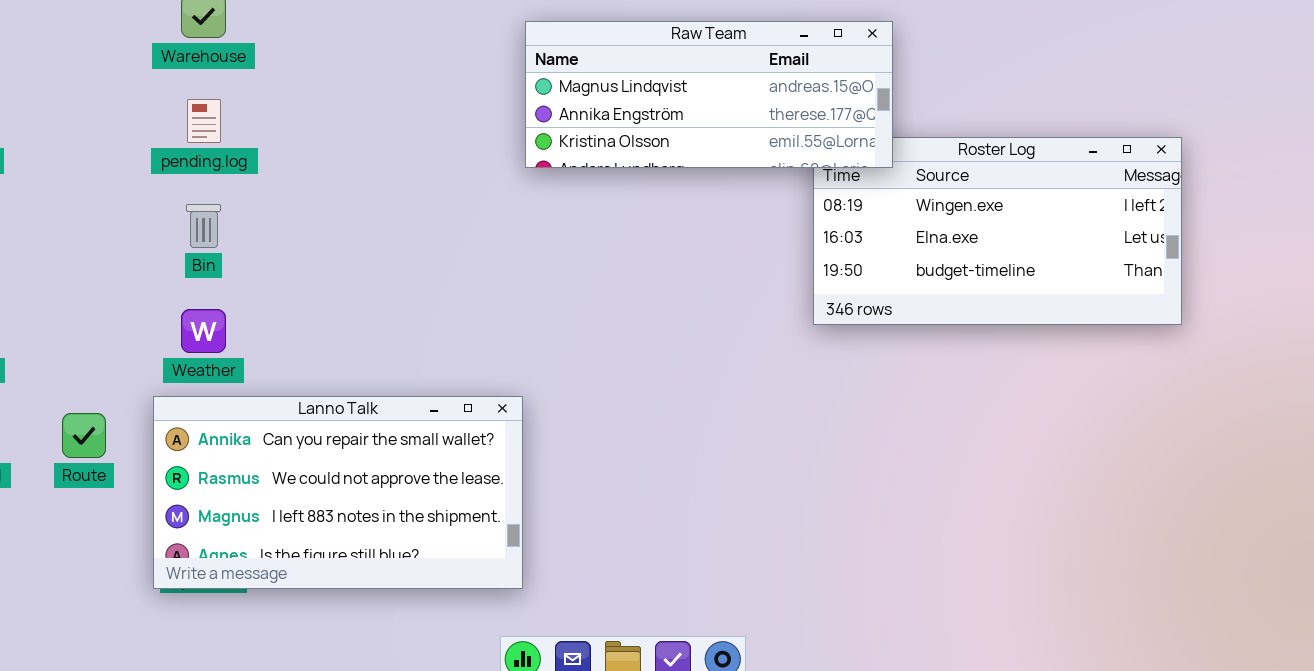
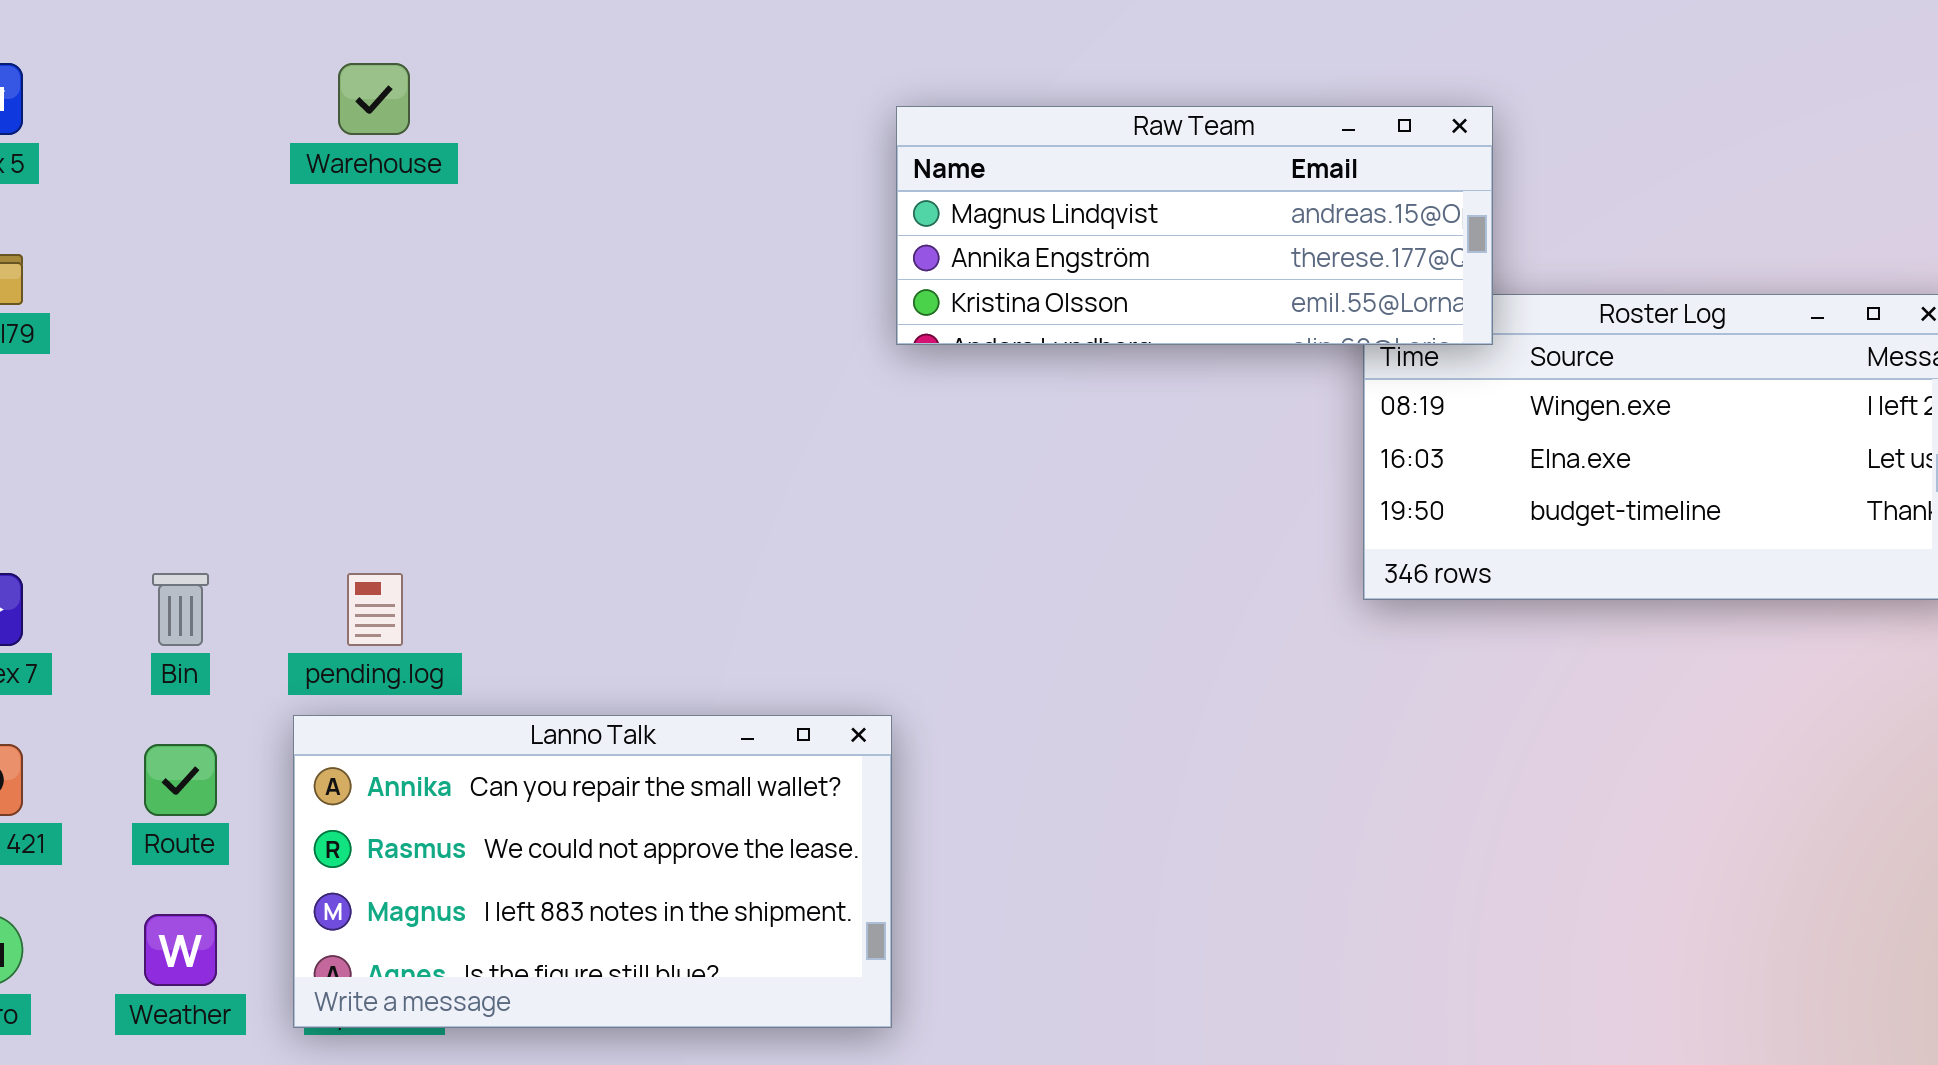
pending.log: [187,99,221,143] -> [347,573,403,646], moved
Bin: [186,204,221,248] -> [152,573,209,646], moved
Weather: [181,309,226,353] -> [144,914,217,986], moved

